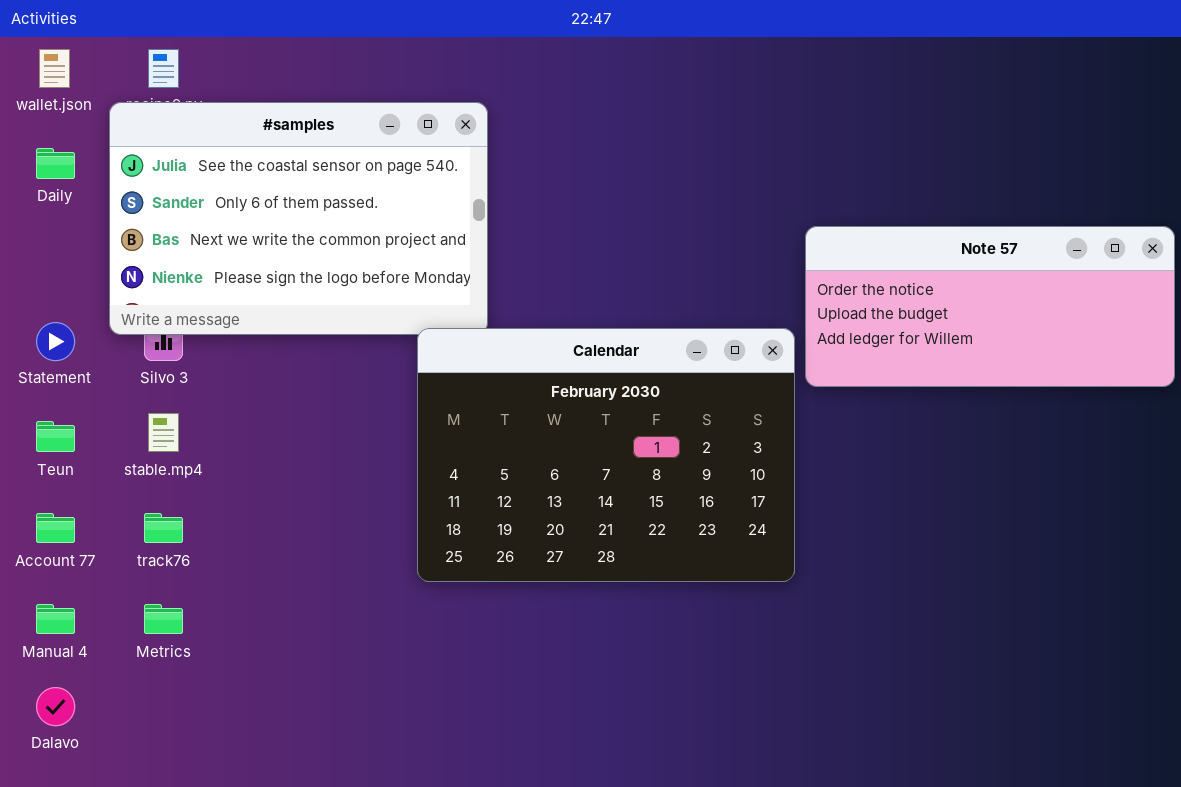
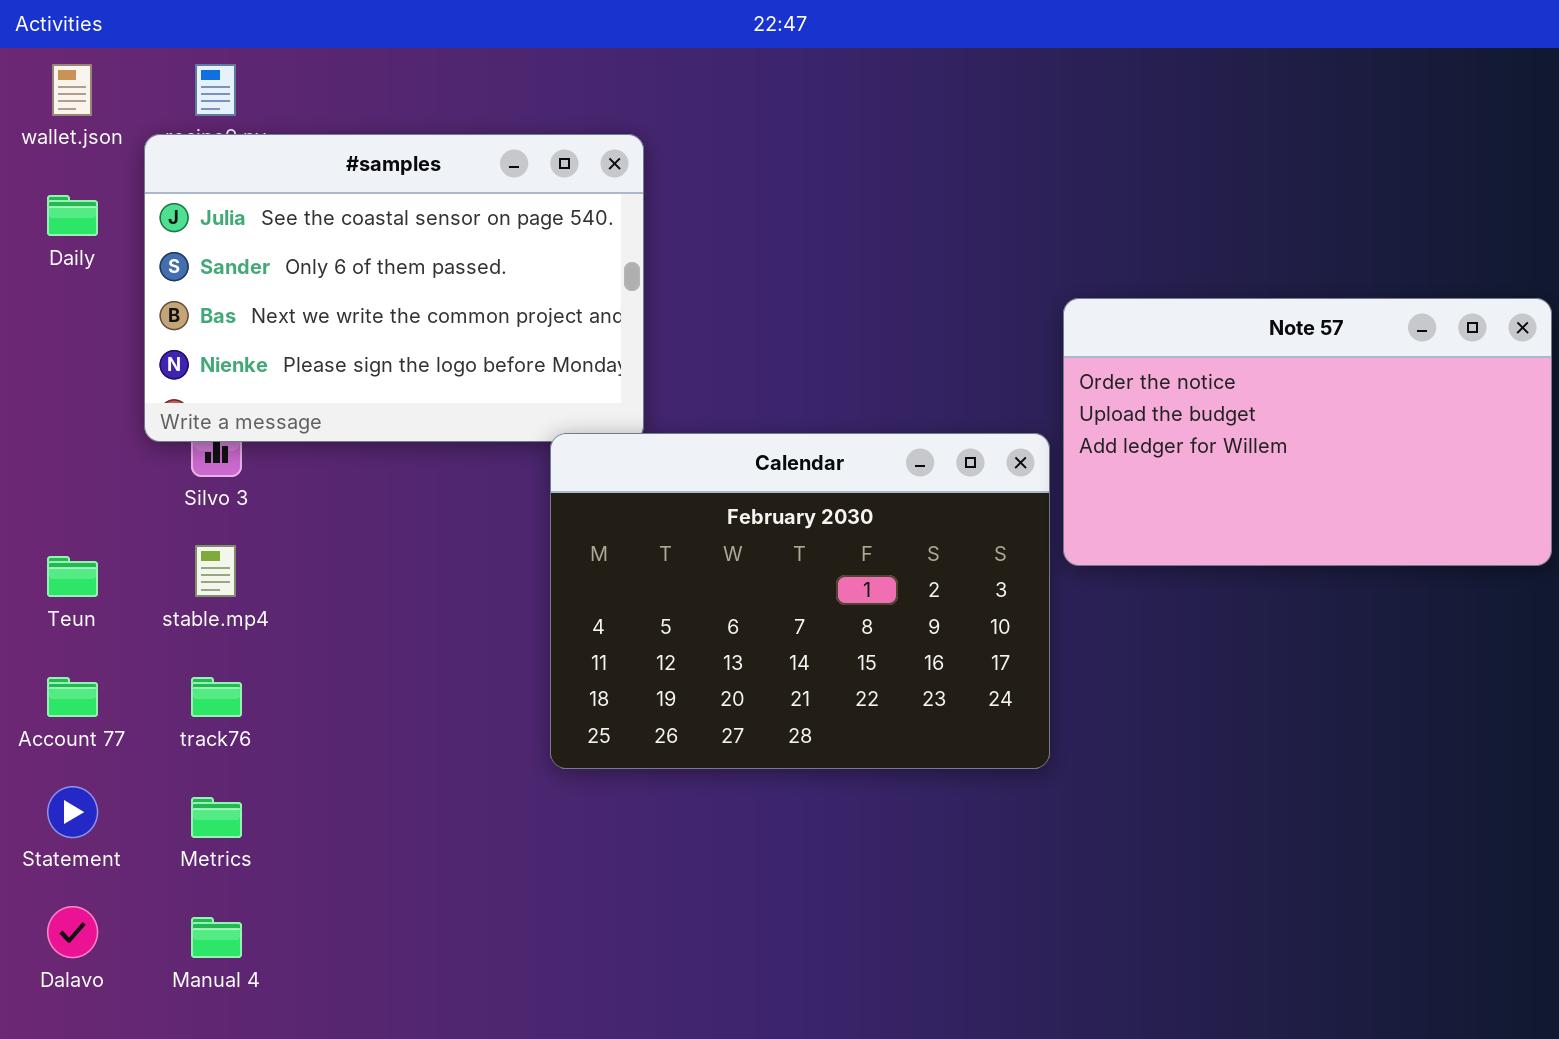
Note 57: [805,226,1175,387] -> [1063,298,1552,566], resized
Statement: [36,322,75,361] -> [47,786,98,838], moved
Manual 4: [36,604,75,634] -> [191,917,242,958], moved

